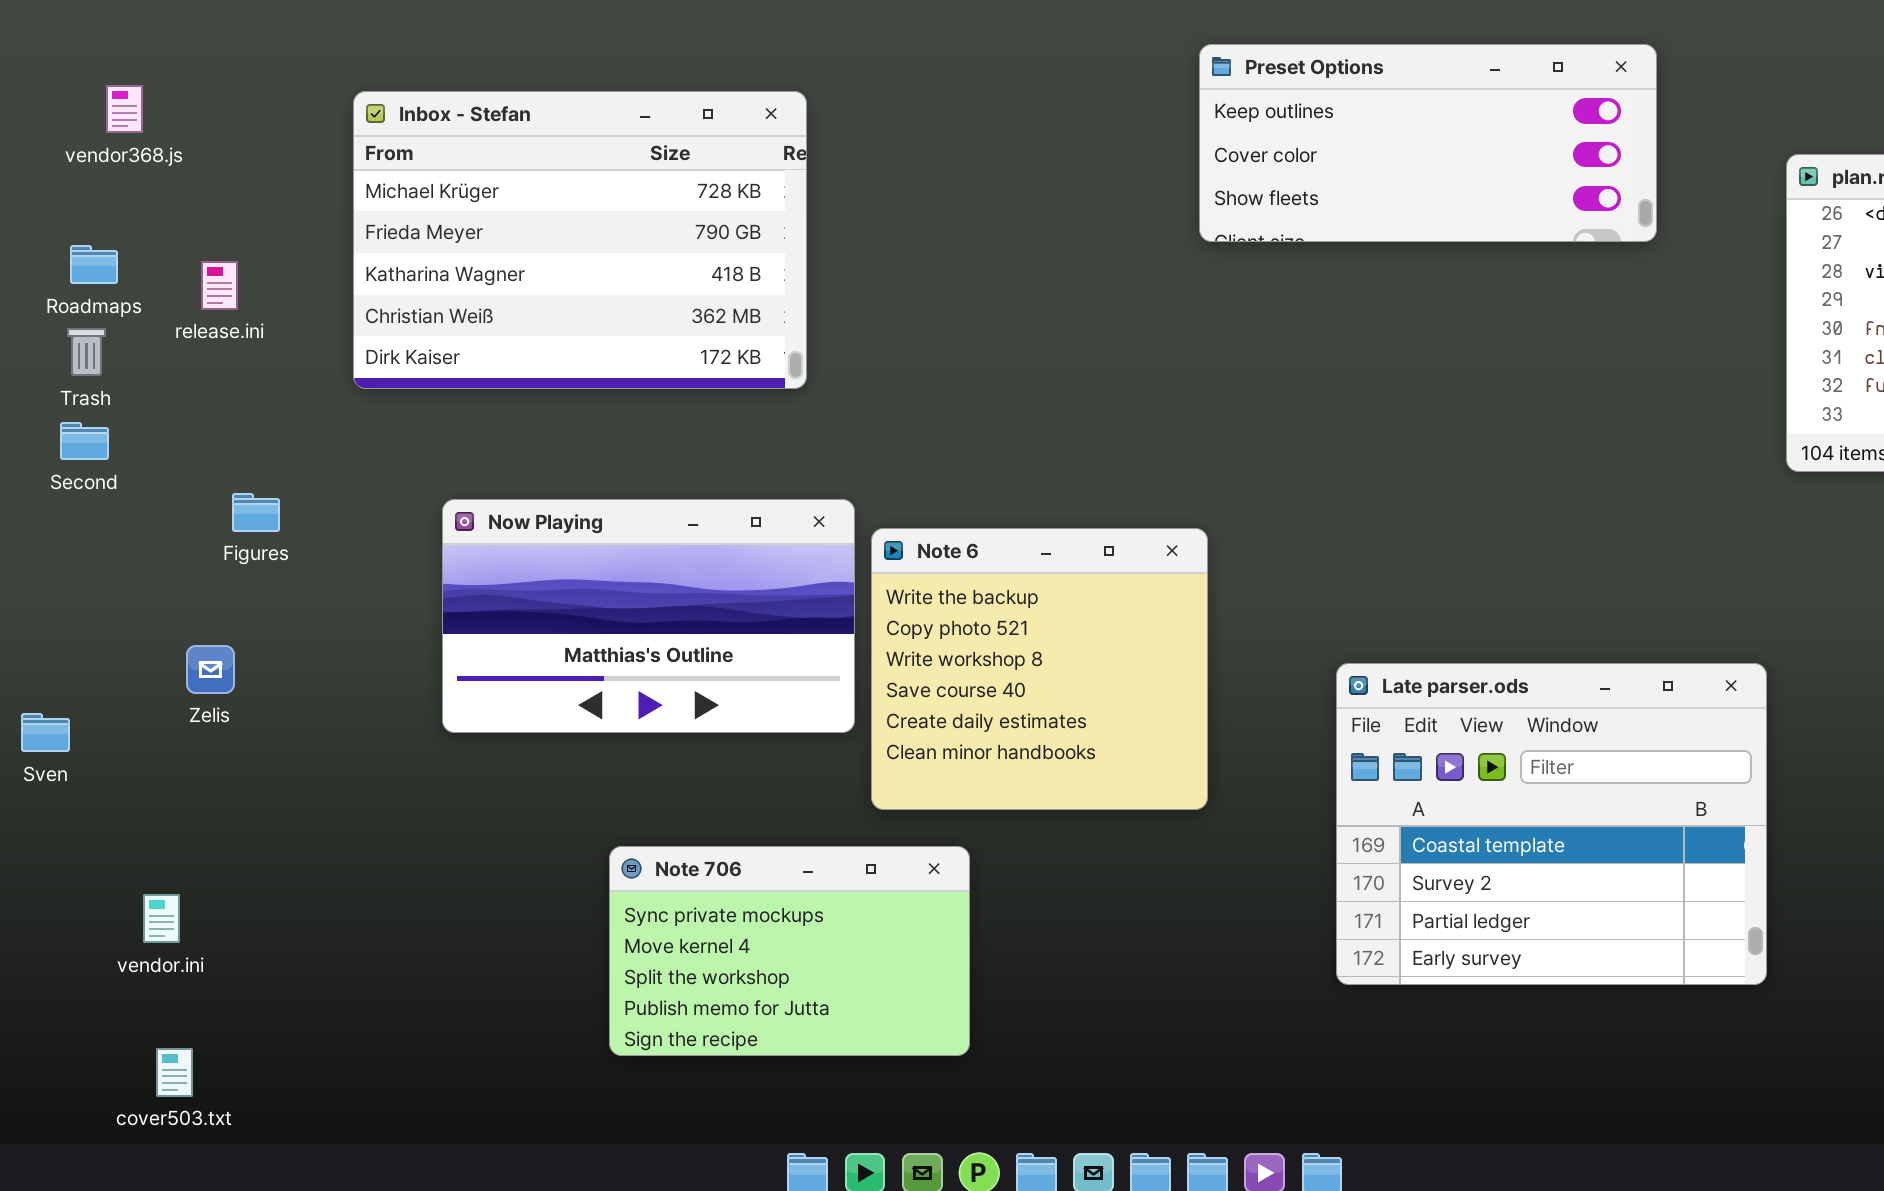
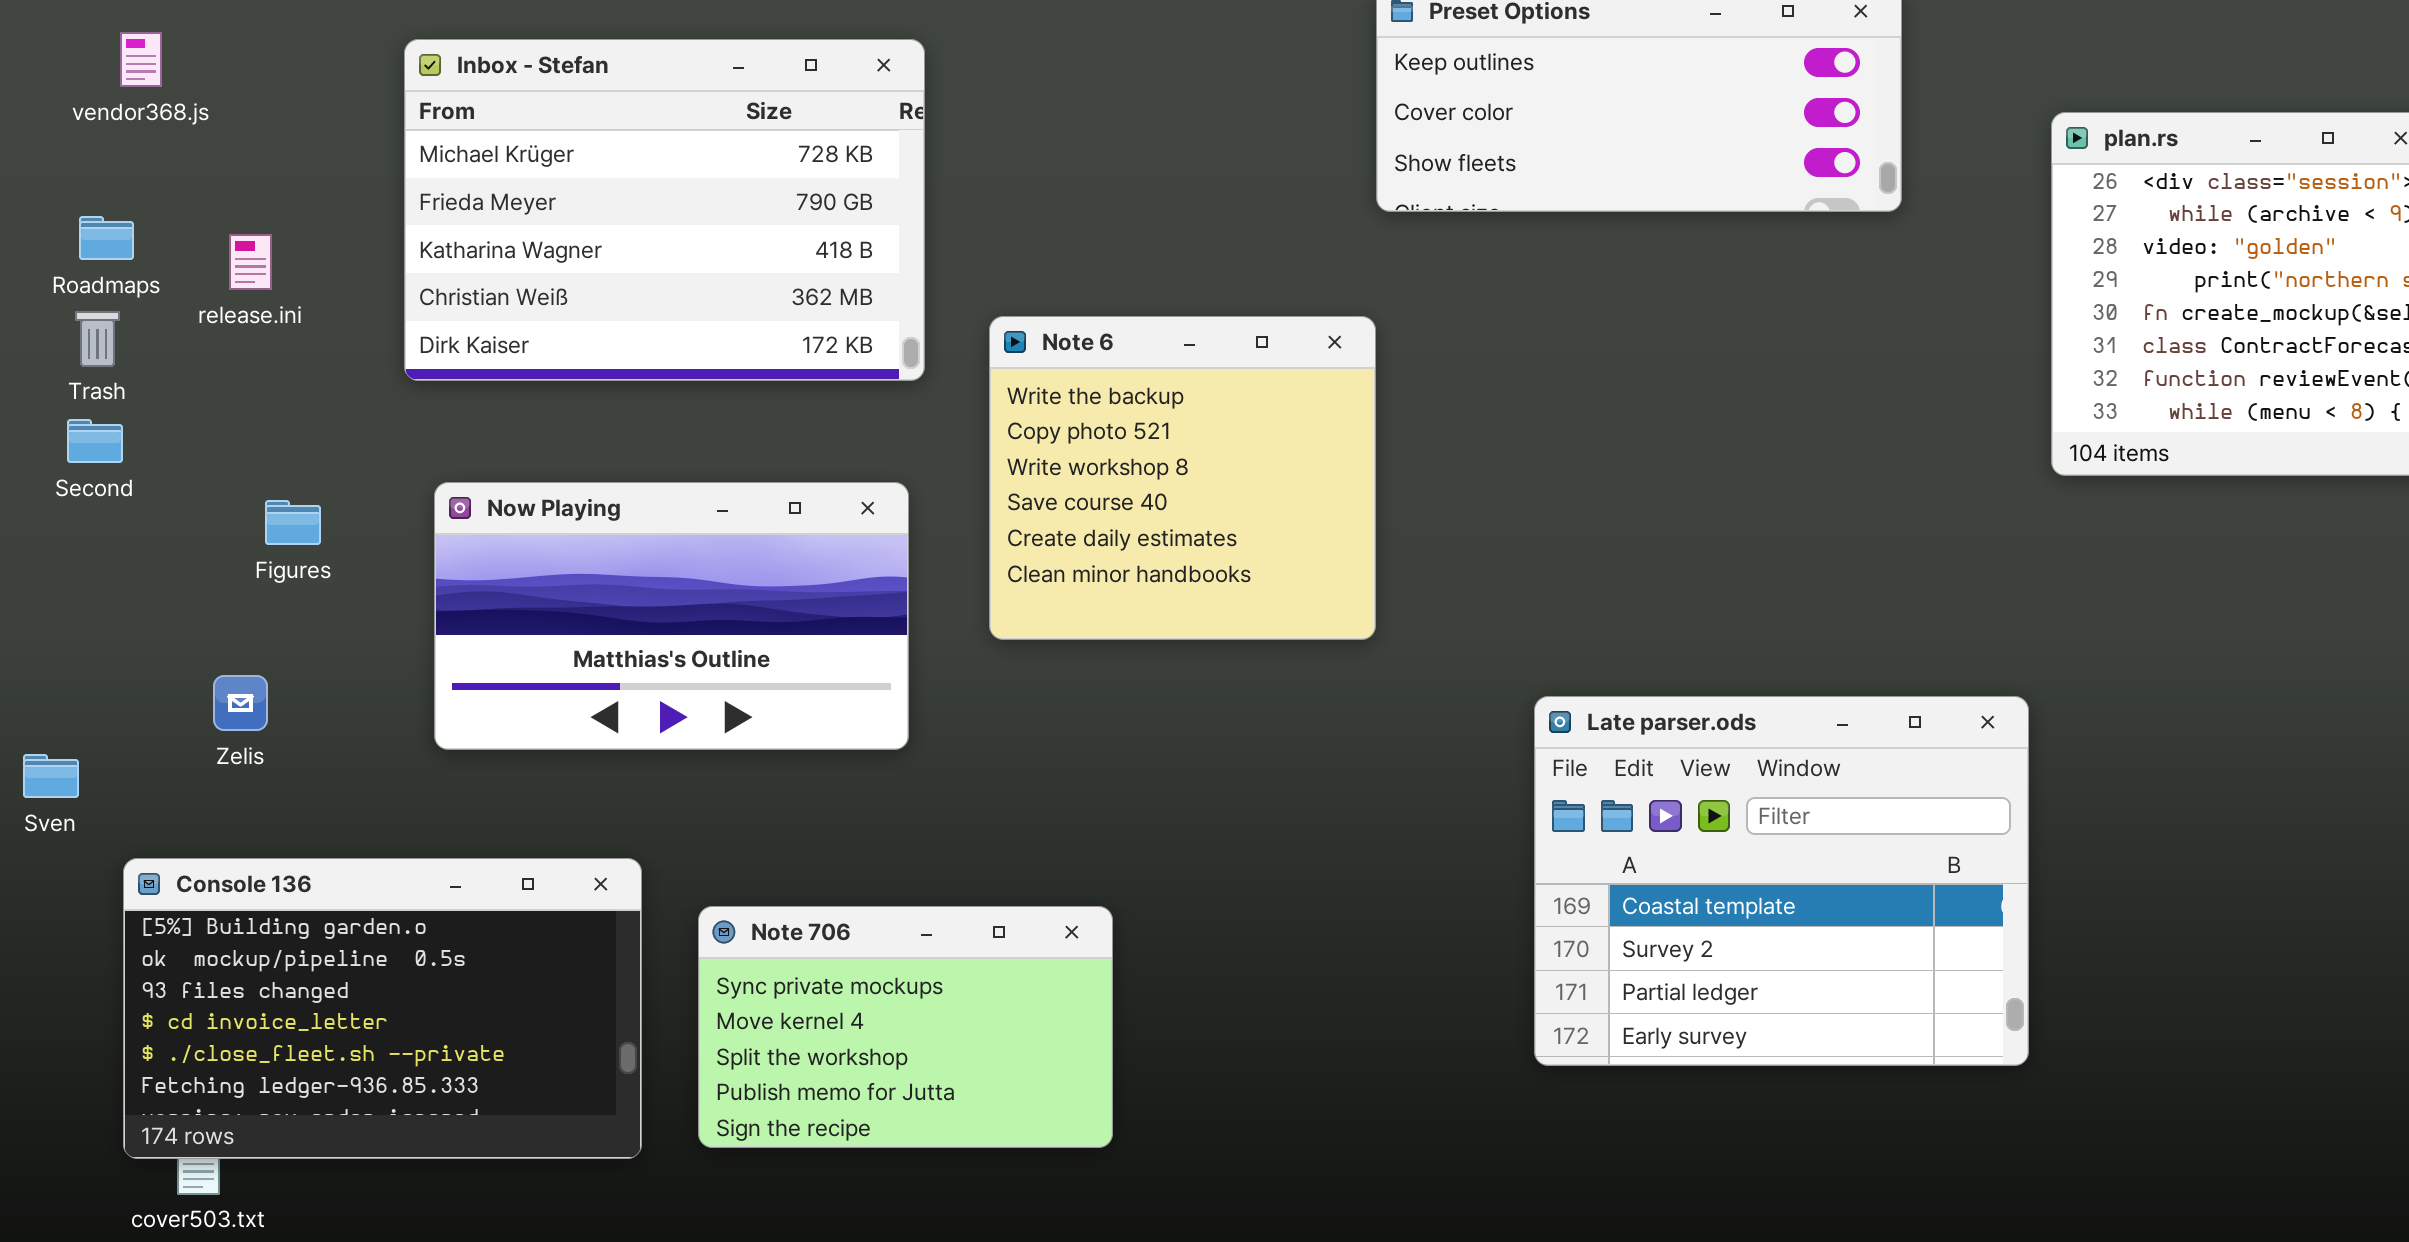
Now Playing: [442,499,855,733] -> [434,482,909,750], moved
Note 6: [871,528,1208,810] -> [989,316,1376,640], moved
Console 136: none -> [123,858,642,1159], opened

